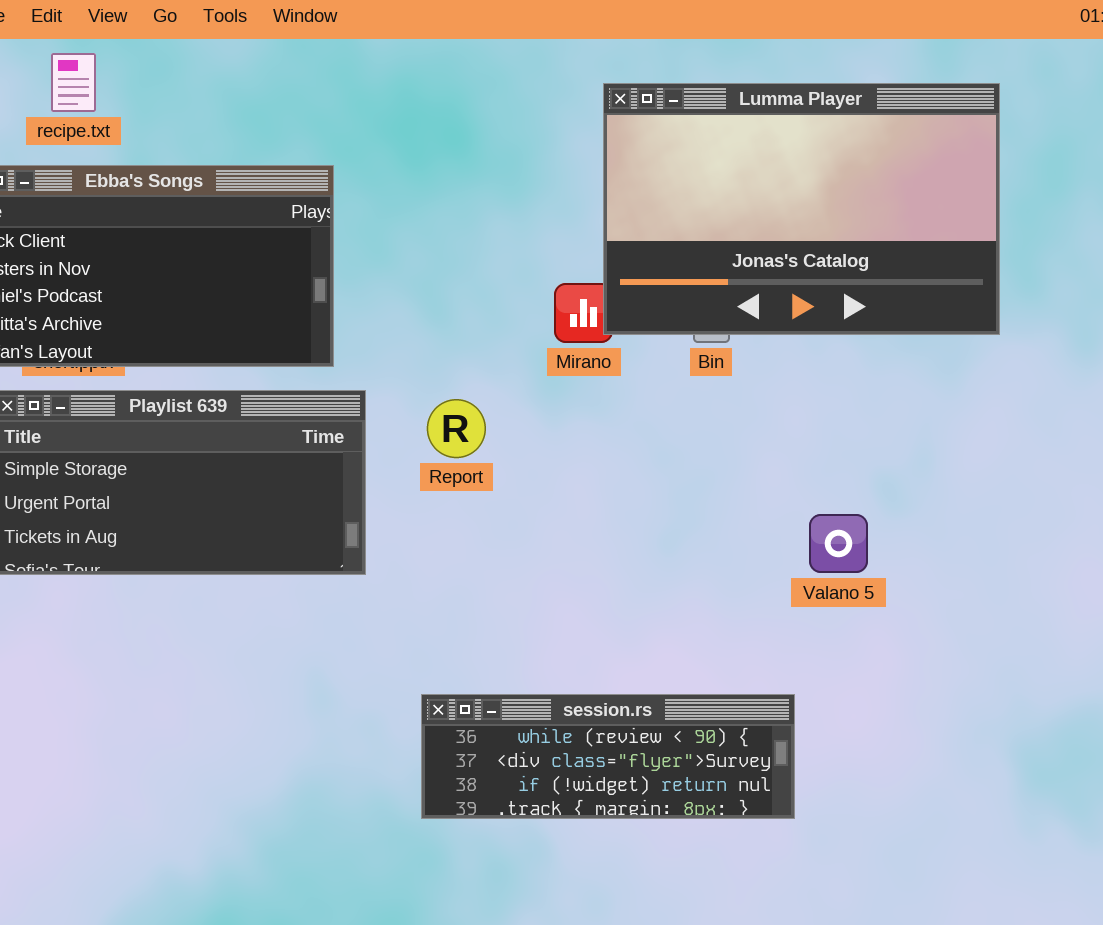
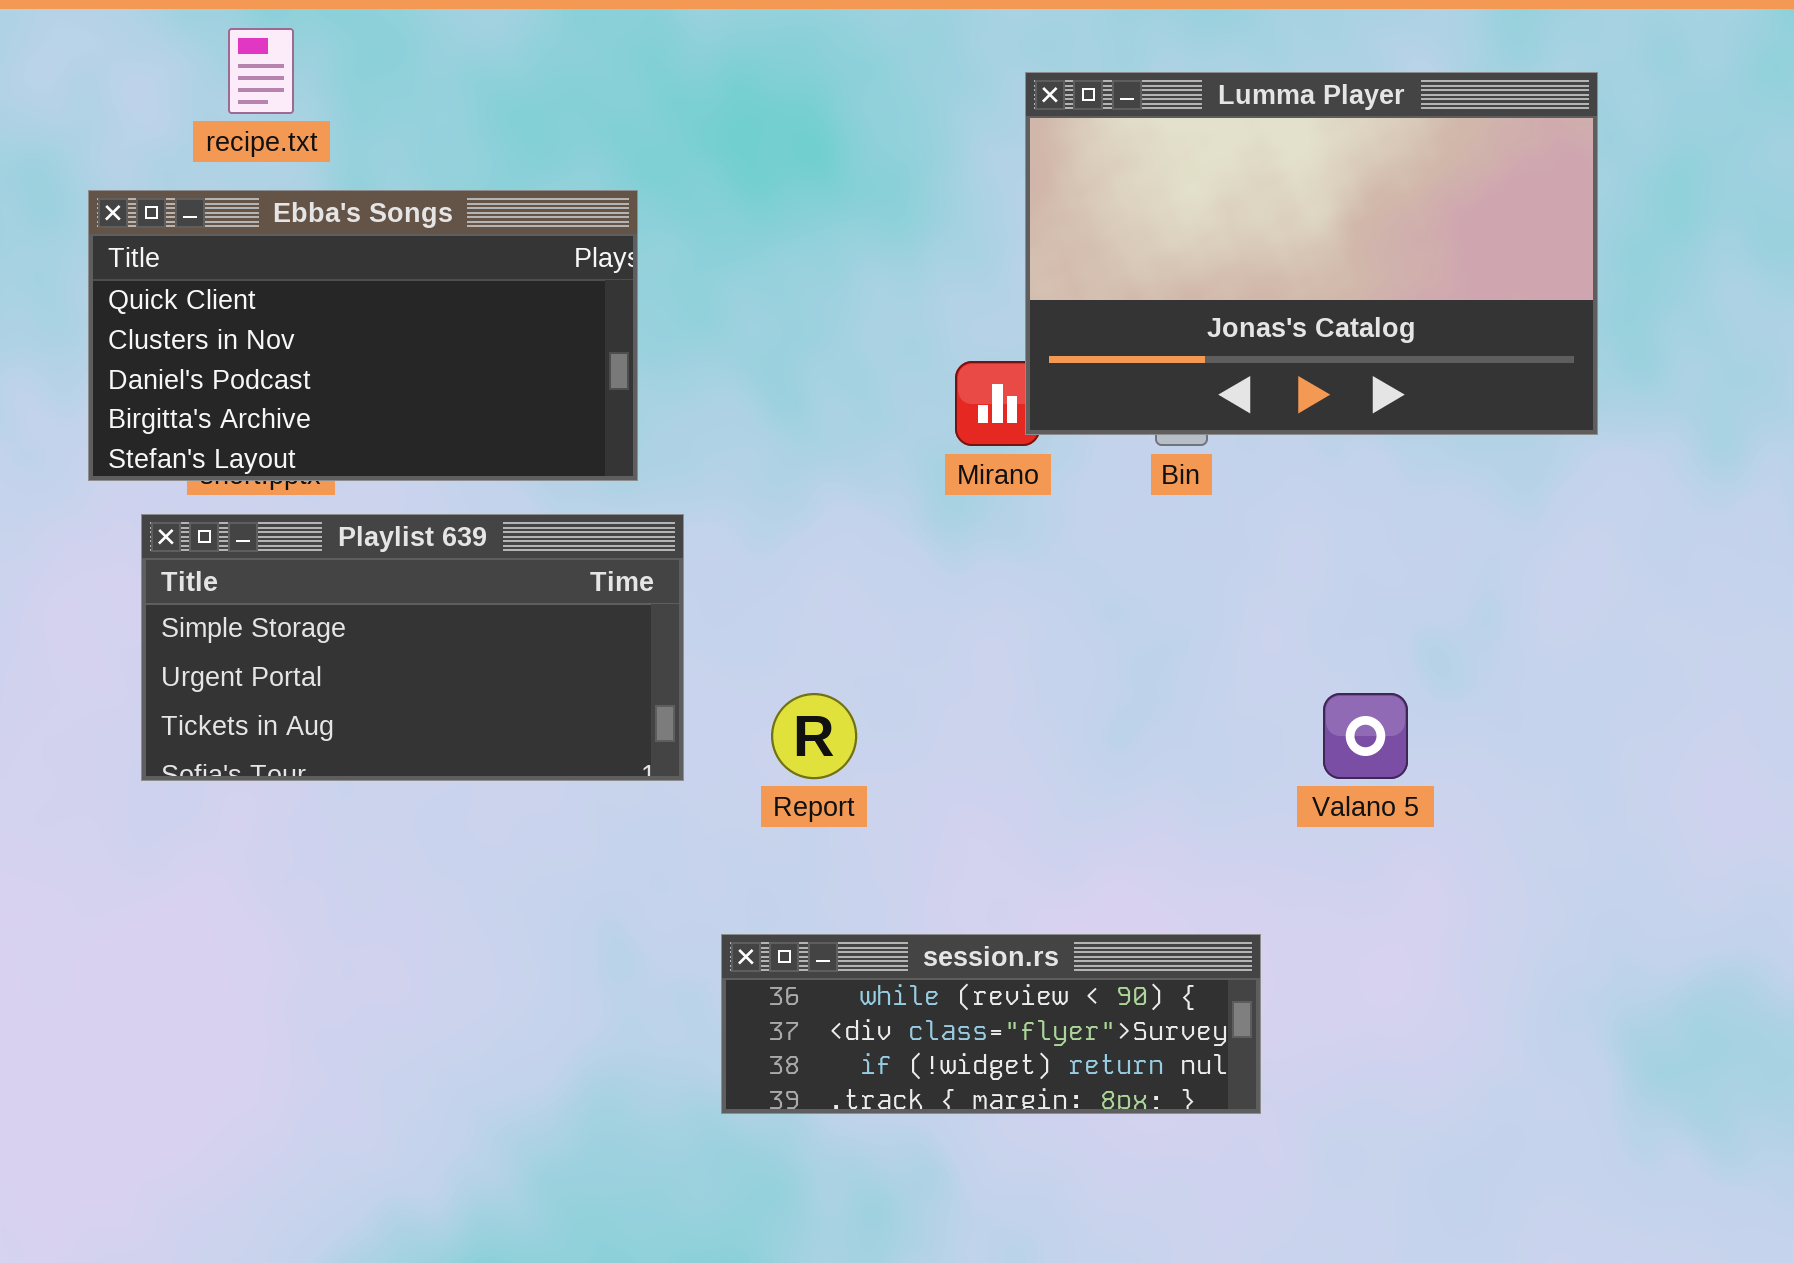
Report: [427,399,486,458] -> [771,693,857,779], moved
session.rs: [421,694,795,819] -> [721,934,1261,1114], moved

